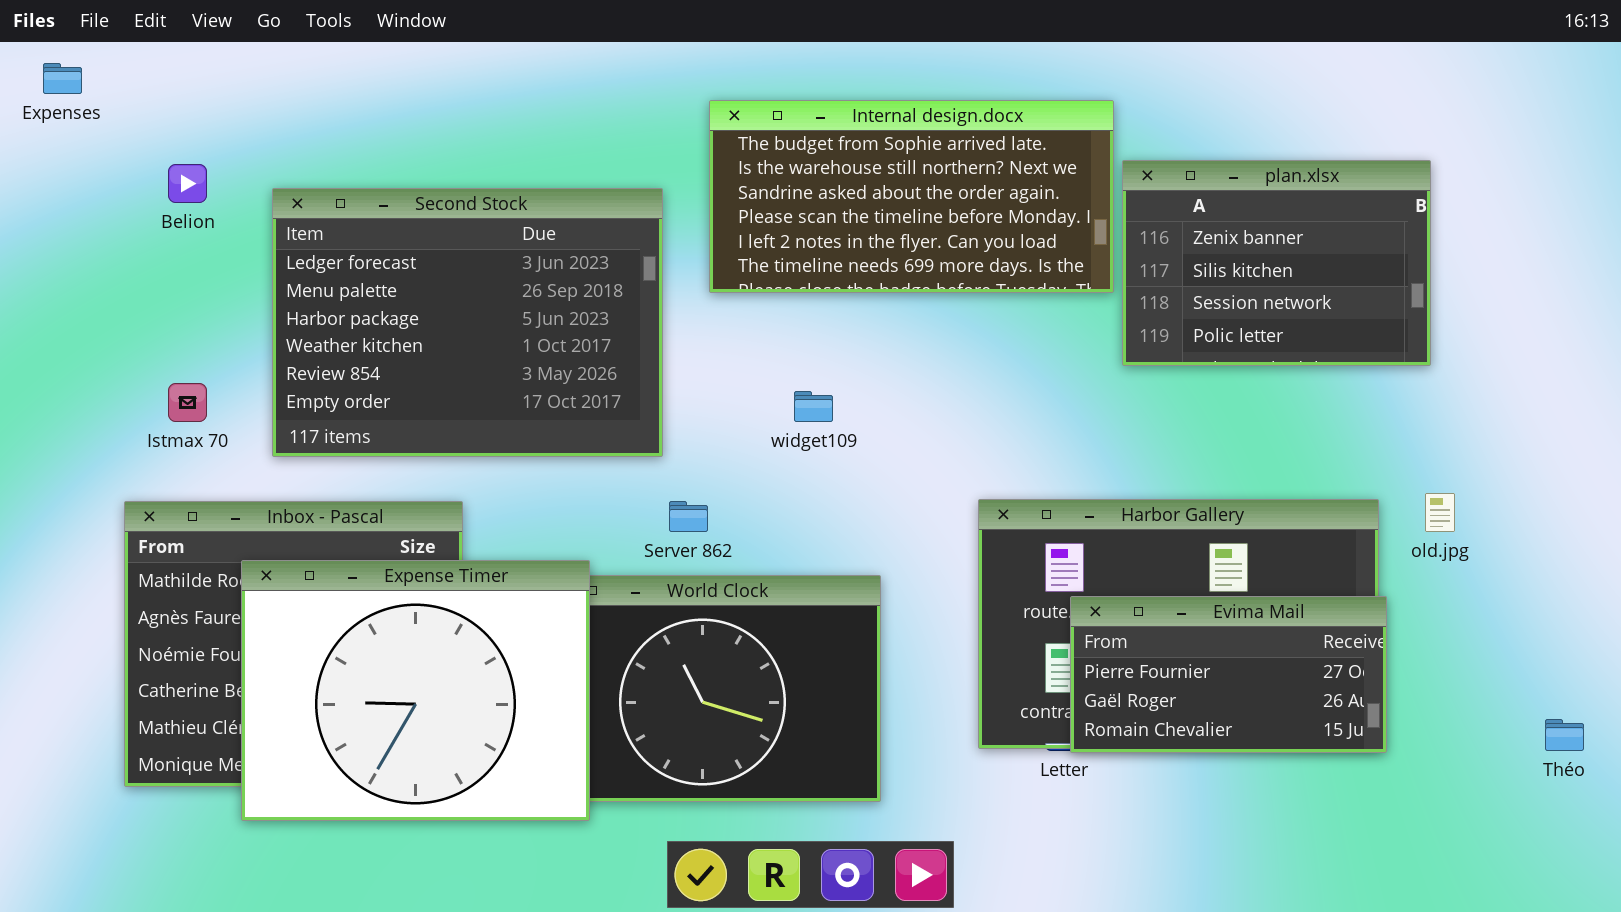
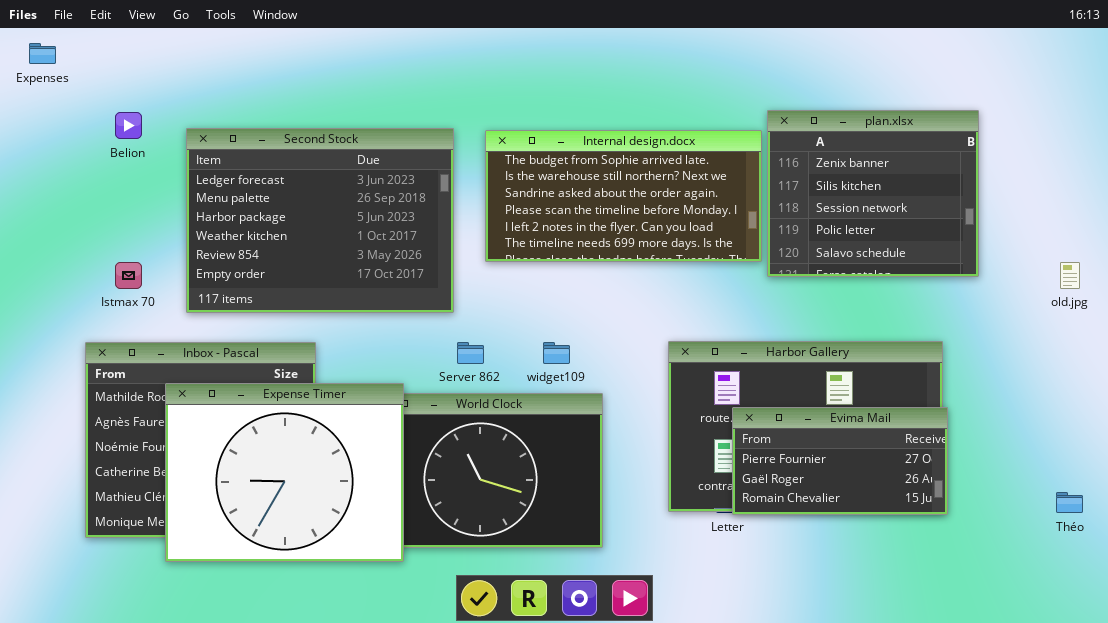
Internal design.docx: [709,100,1114,293] -> [485,130,762,262], moved
plan.xlsx: [1122,160,1431,366] -> [767,110,979,277], resized
widget109: [794,391,833,422] -> [543,342,570,364], moved
old.jpg: [1425,493,1455,532] -> [1060,262,1080,289], moved

